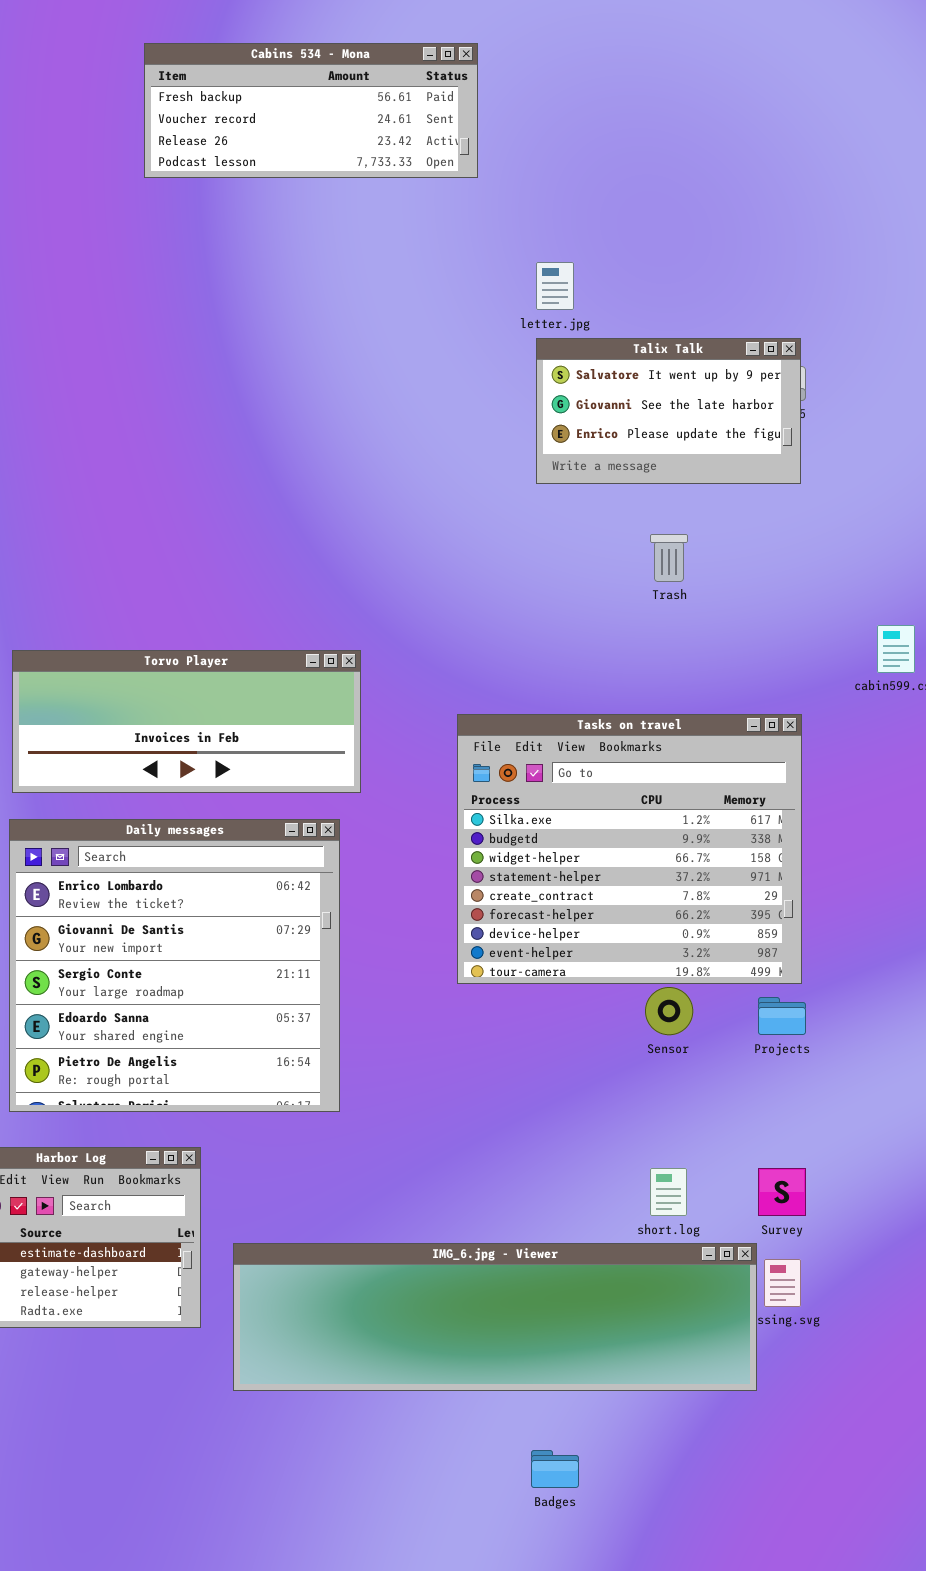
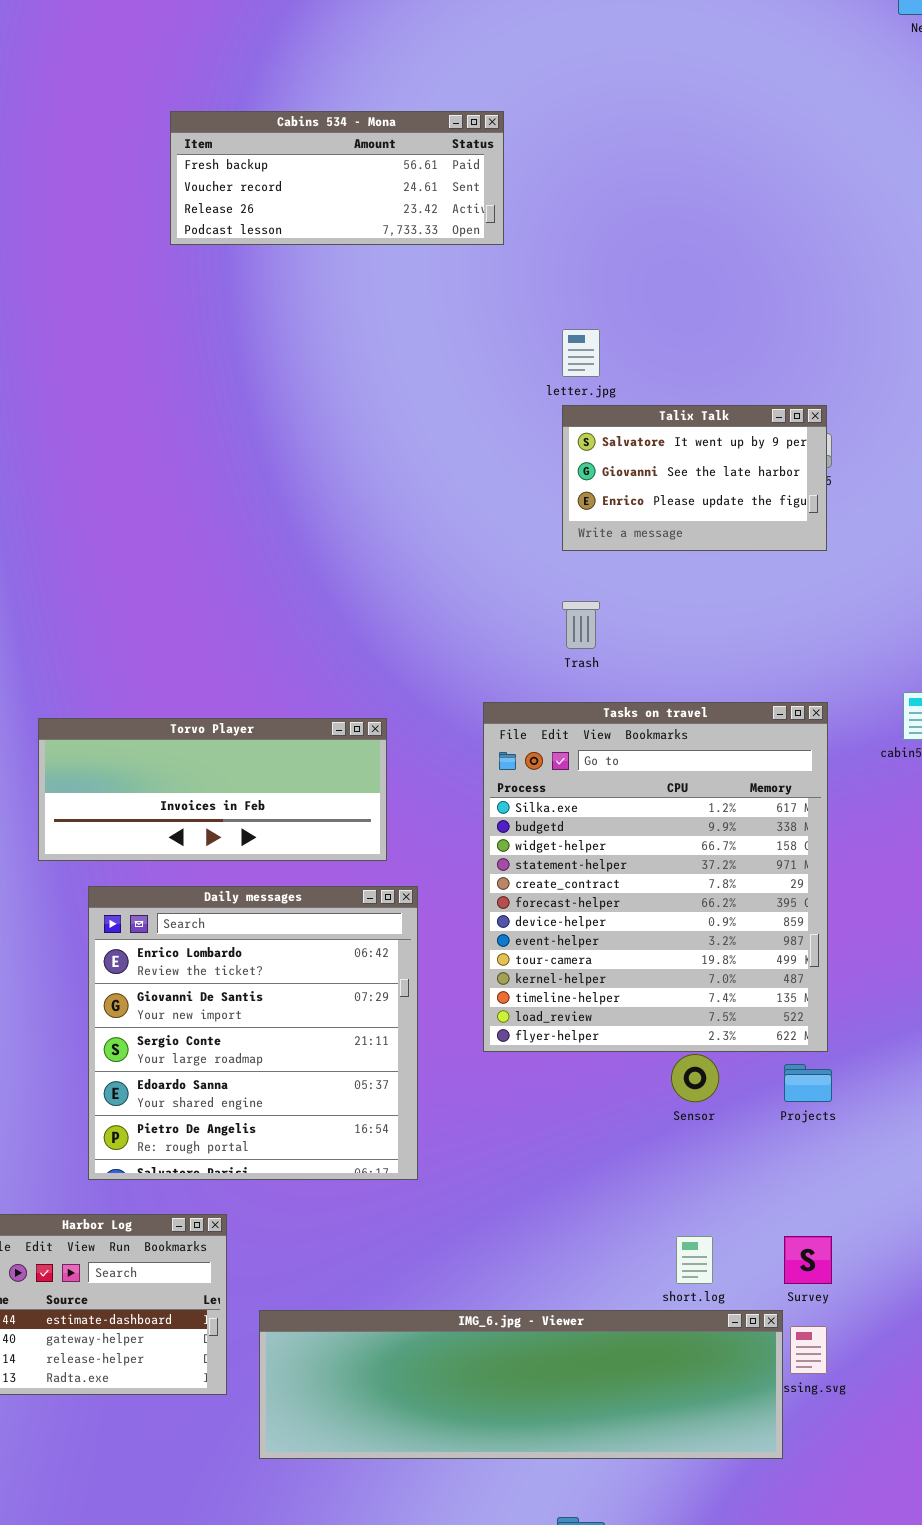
Trash: [650,534,688,582] -> [562,601,600,649], moved
Tasks on travel: [457,714,802,984] -> [483,702,828,1052], resized
Daily messages: [9,819,340,1112] -> [88,886,418,1180], moved

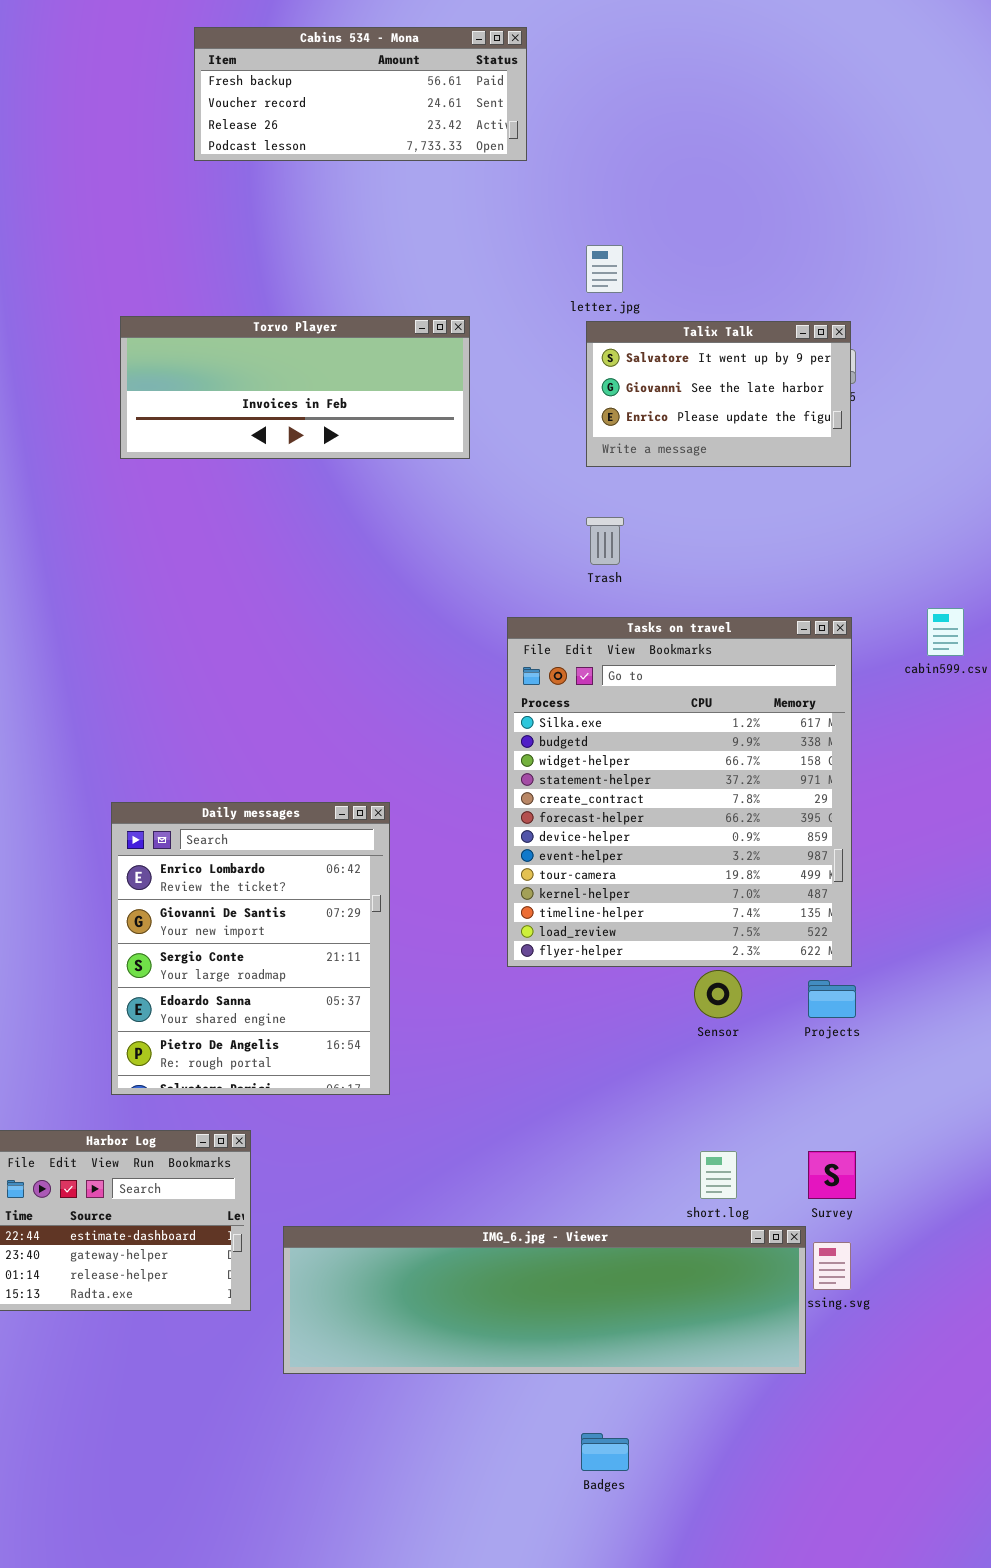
Torvo Player: [38,718,387,861] -> [120,316,470,459], moved
Daily messages: [88,886,418,1180] -> [111,802,390,1095], resized

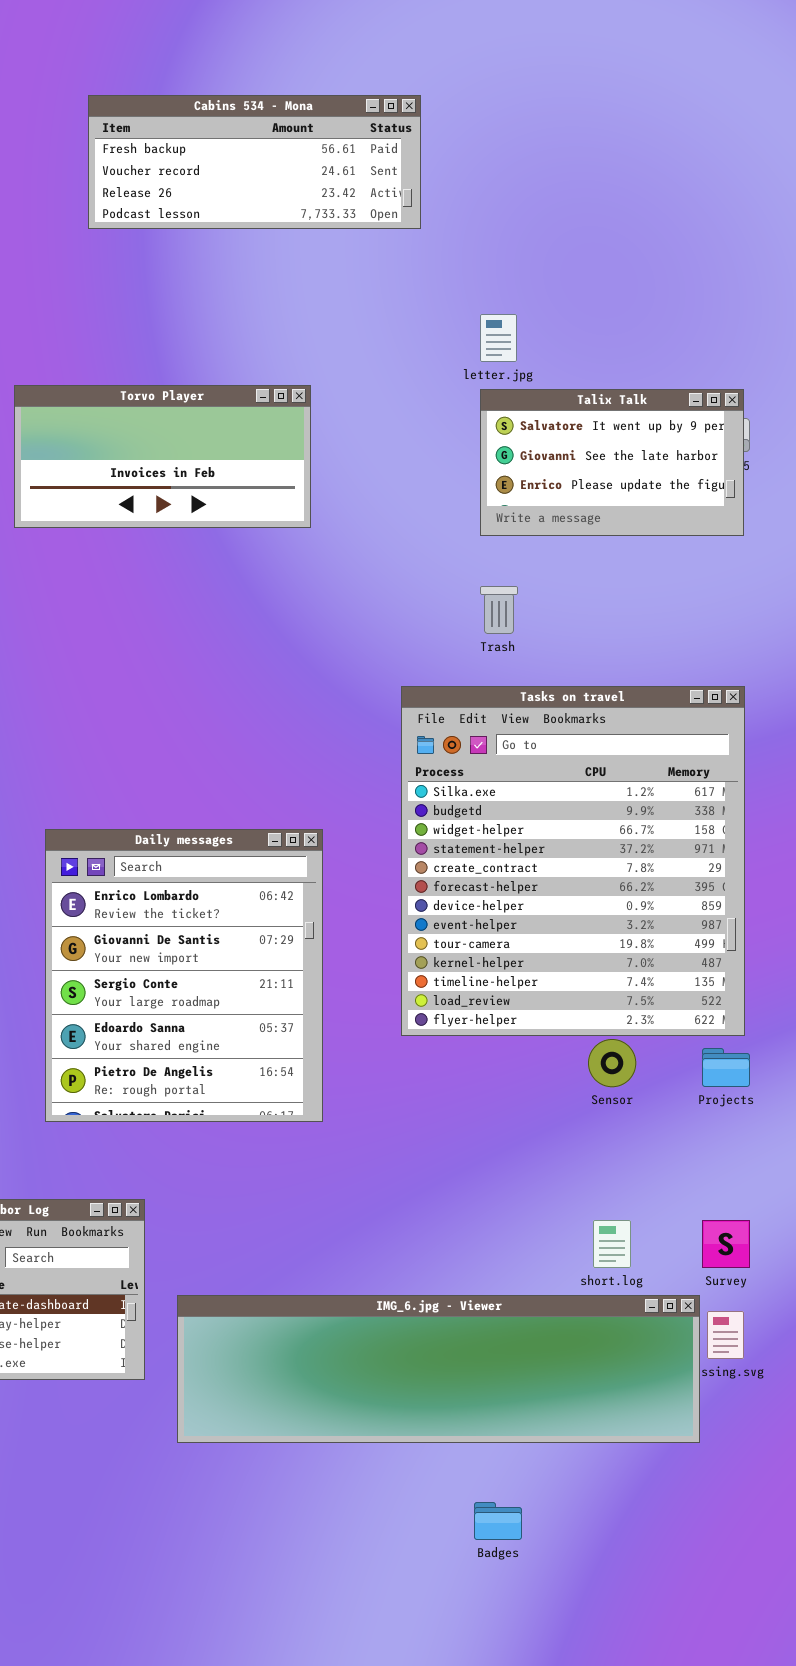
Torvo Player: [120,316,470,459] -> [14,385,311,528], resized
Daily messages: [111,802,390,1095] -> [45,829,323,1122], moved

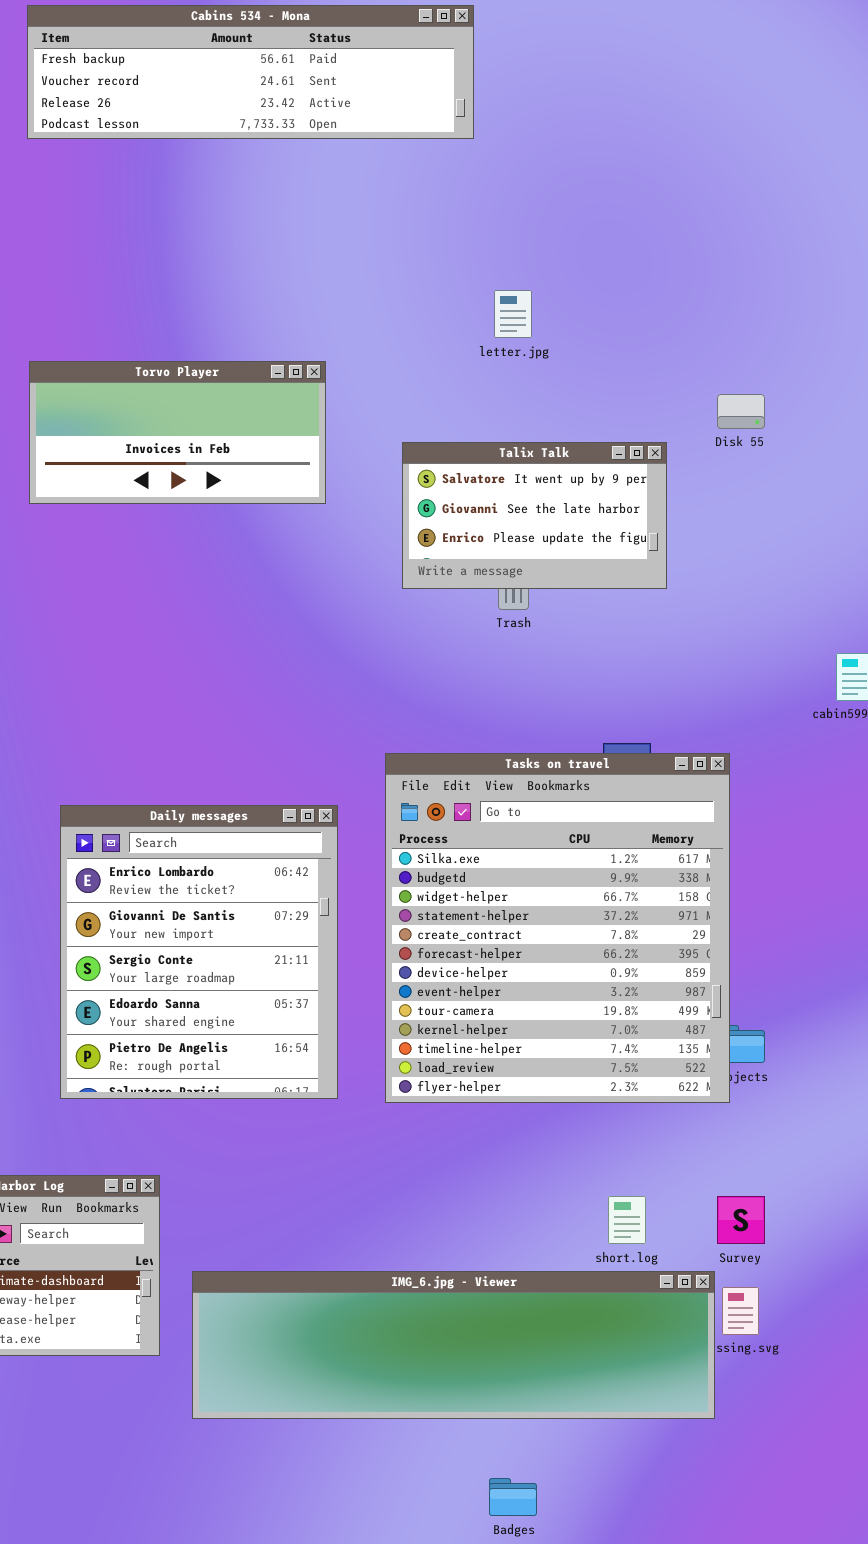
Cabins 534 - Mona: [88,95,421,229] -> [27,5,474,139], moved, resized
Talix Talk: [480,389,744,536] -> [402,442,667,589], moved
Tasks on travel: [401,686,745,1036] -> [385,753,730,1103], moved

